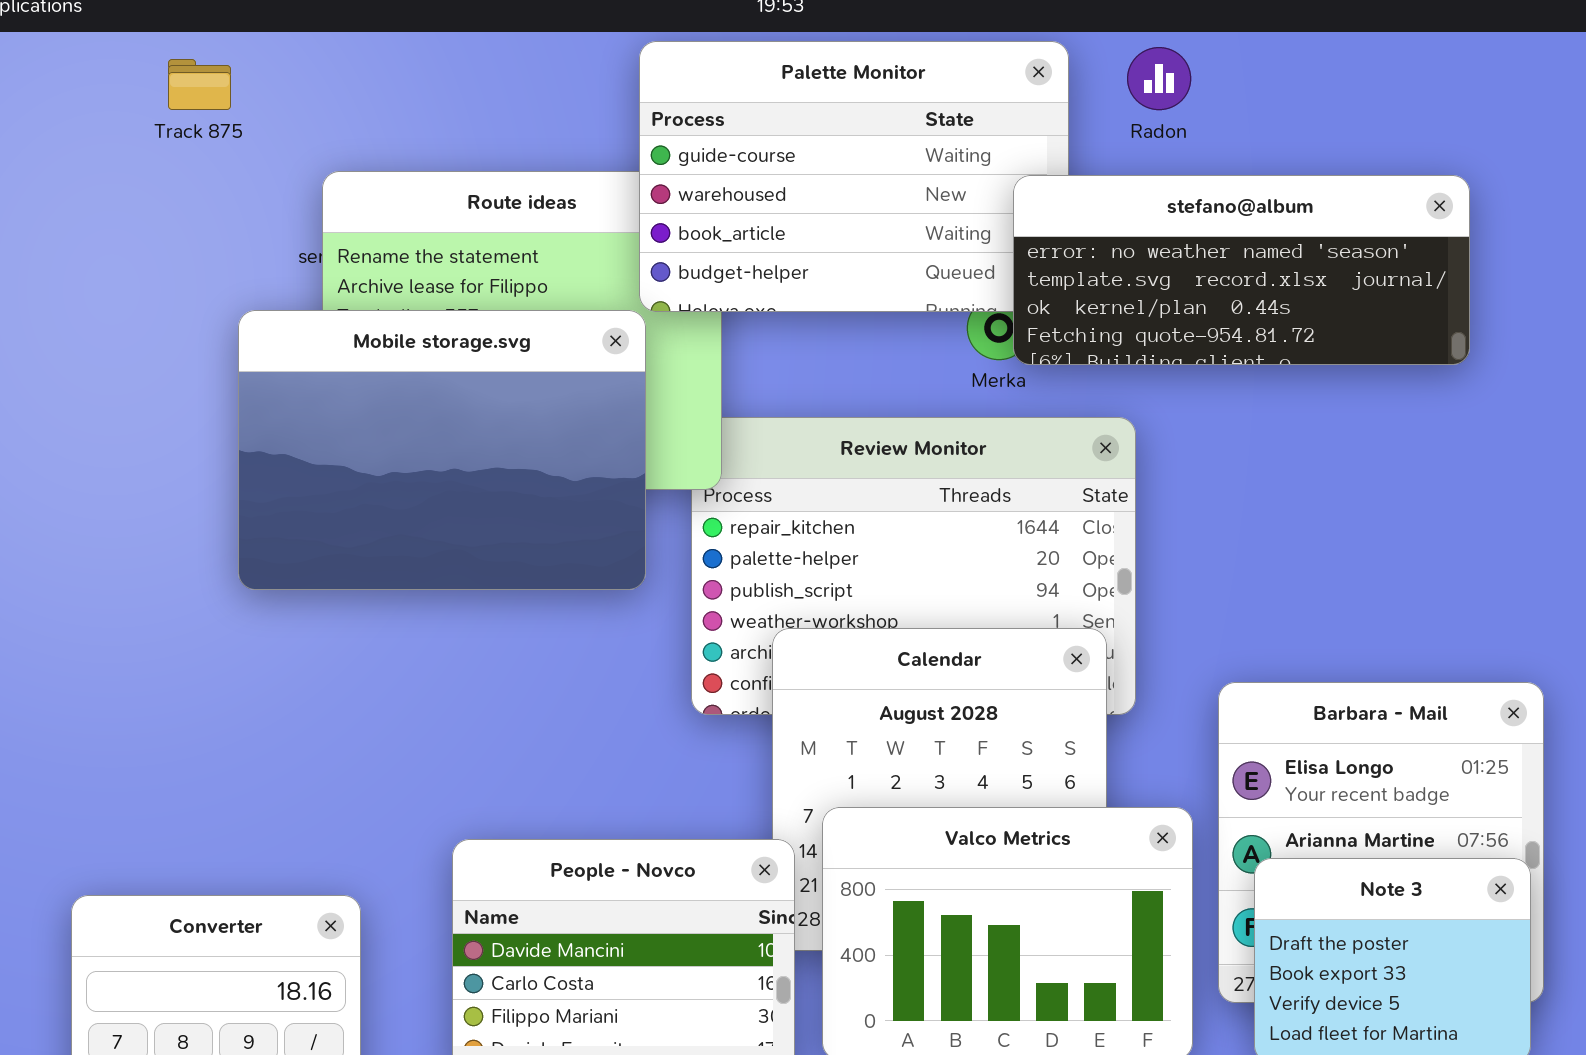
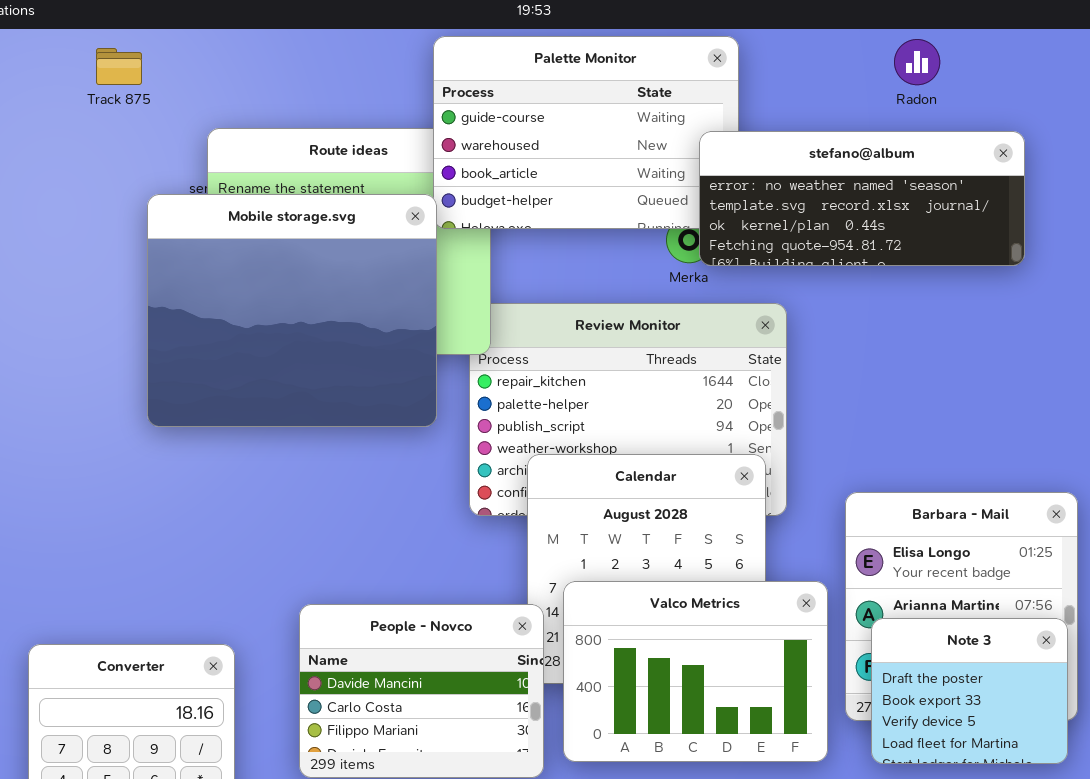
Radon: [1127,47,1191,110] -> [894,39,940,85], moved
Mobile storage.svg: [238,310,646,590] -> [147,194,437,427], resized

